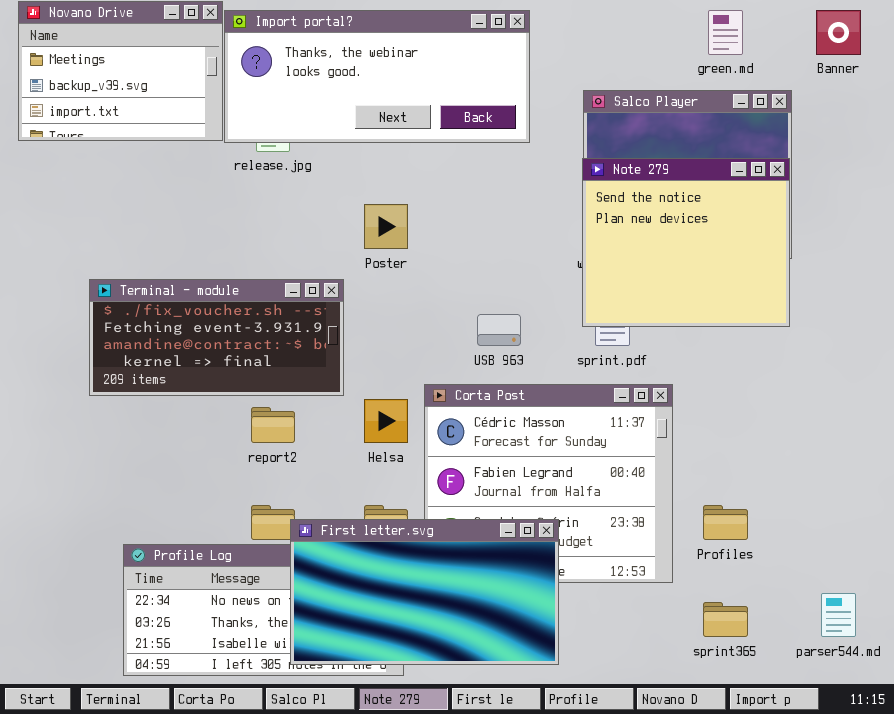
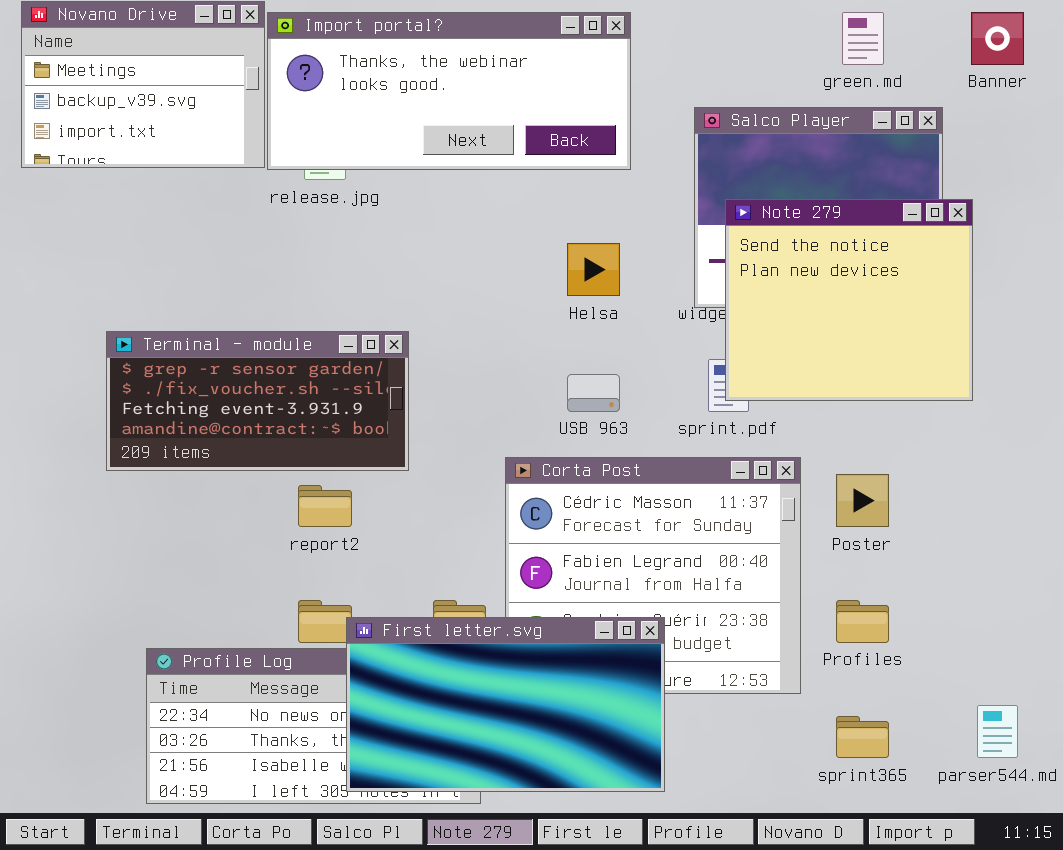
Note 279: [582,158,790,327] -> [725,199,973,401], moved
Poster: [364,204,408,249] -> [836,474,889,527], moved
Terminal - module: [89,279,344,396] -> [106,331,409,471], scrolled up 1 row
Helsa: [364,399,408,443] -> [567,243,620,296], moved

